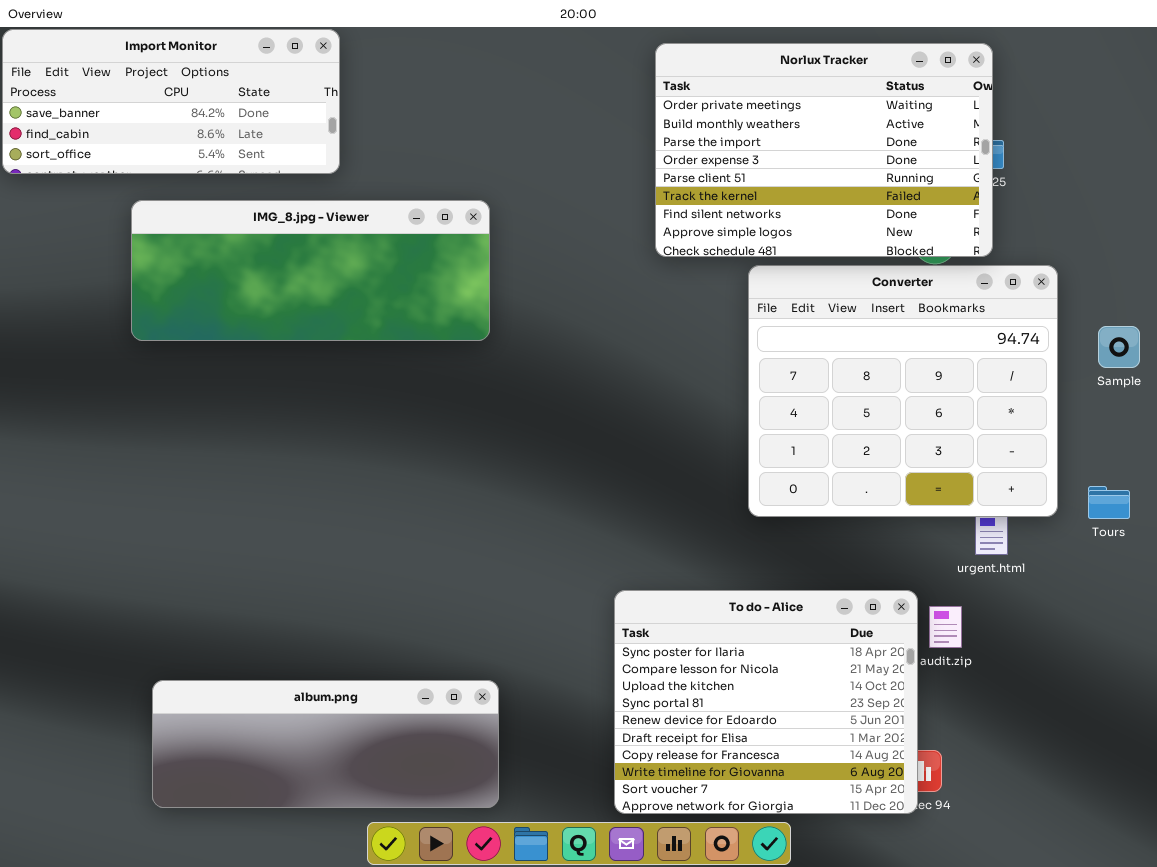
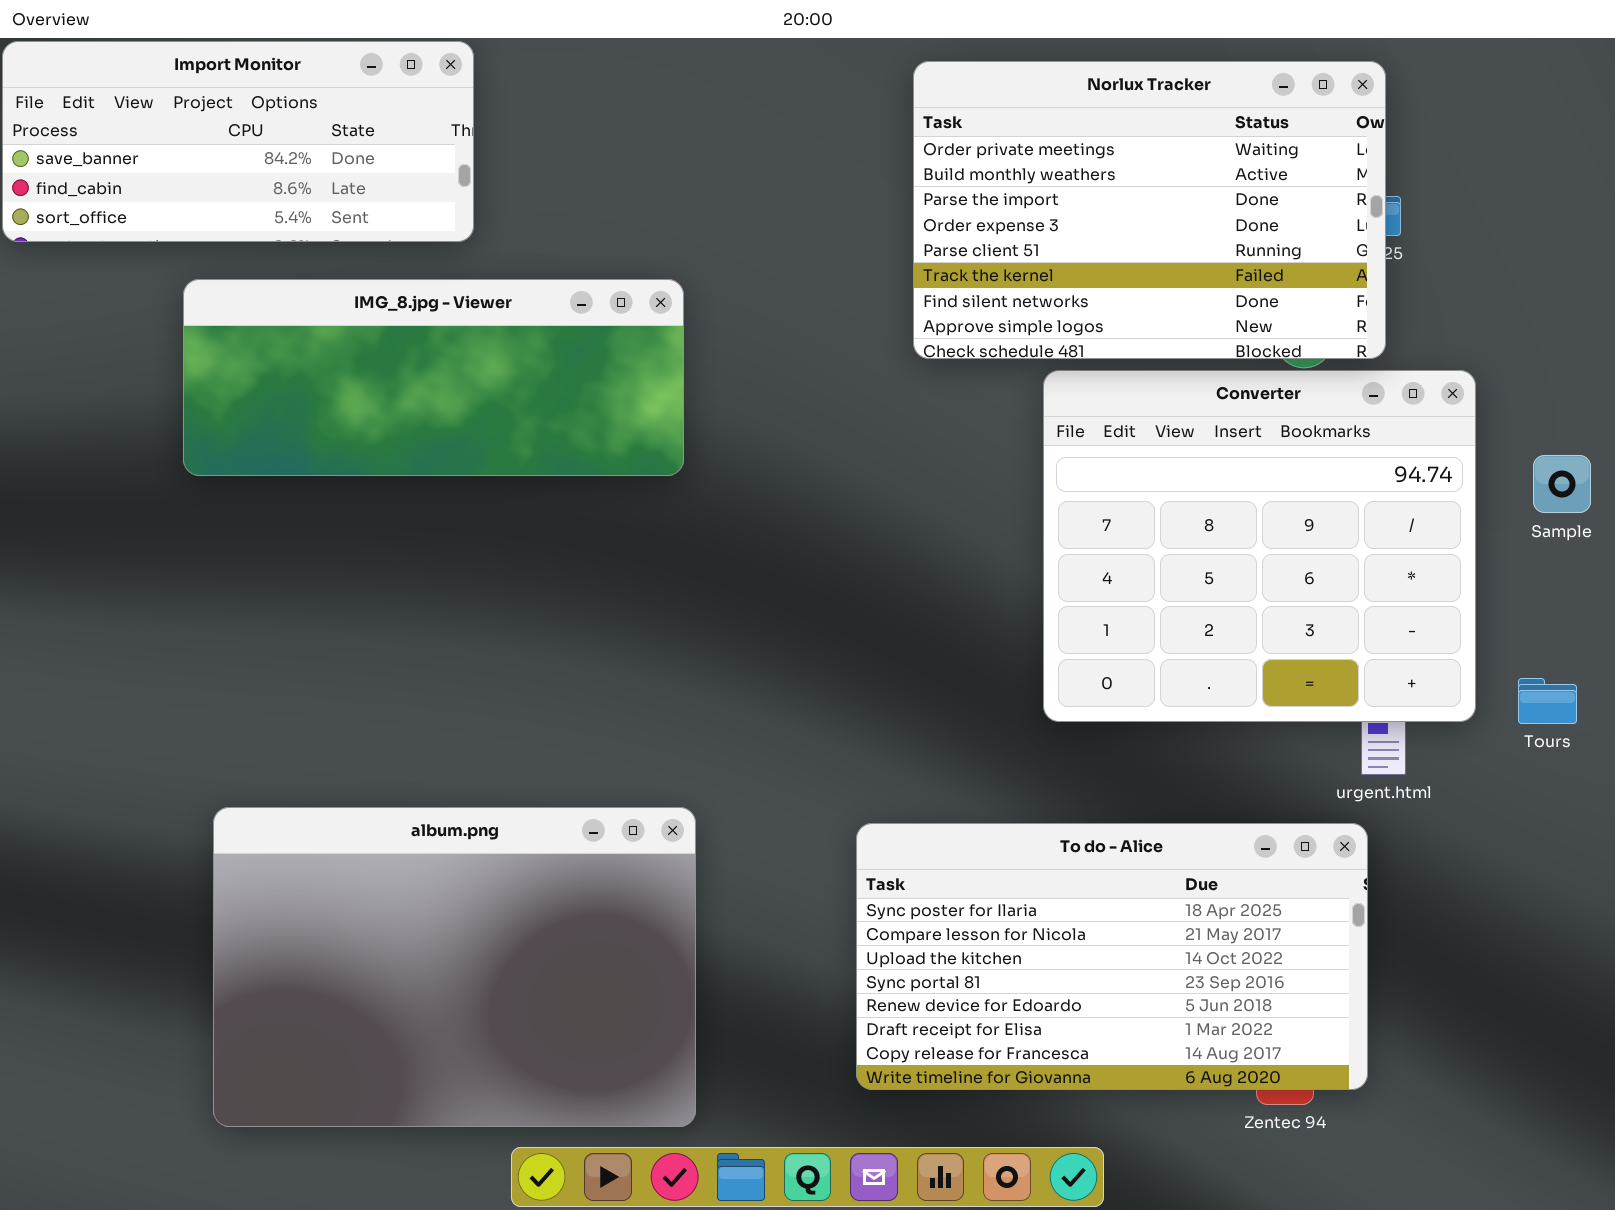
To do - Alice: [614,590,918,814] -> [856,823,1368,1090], resized
album.png: [152,680,499,808] -> [213,807,696,1127], resized

